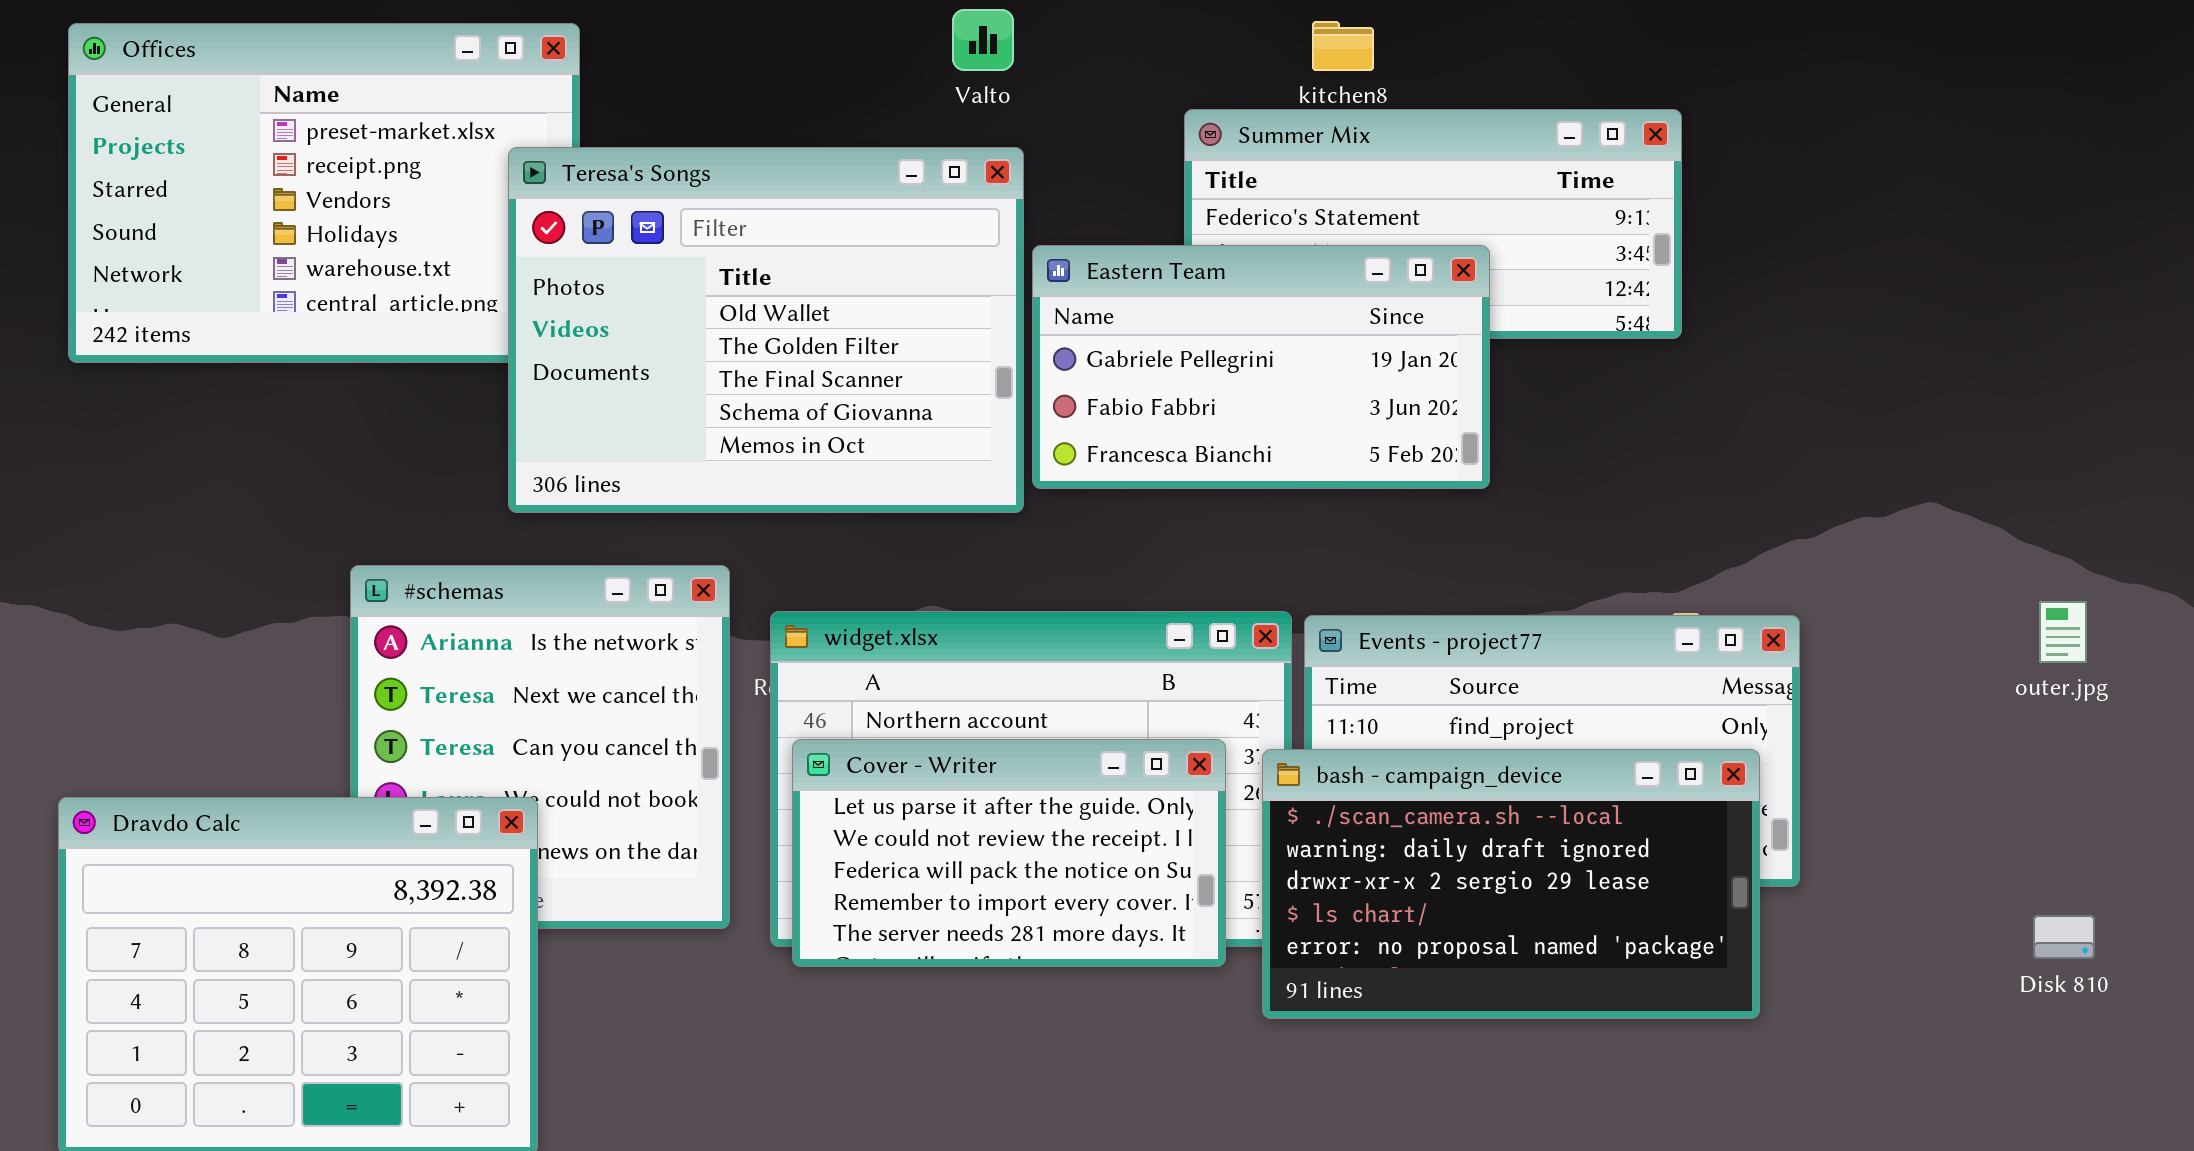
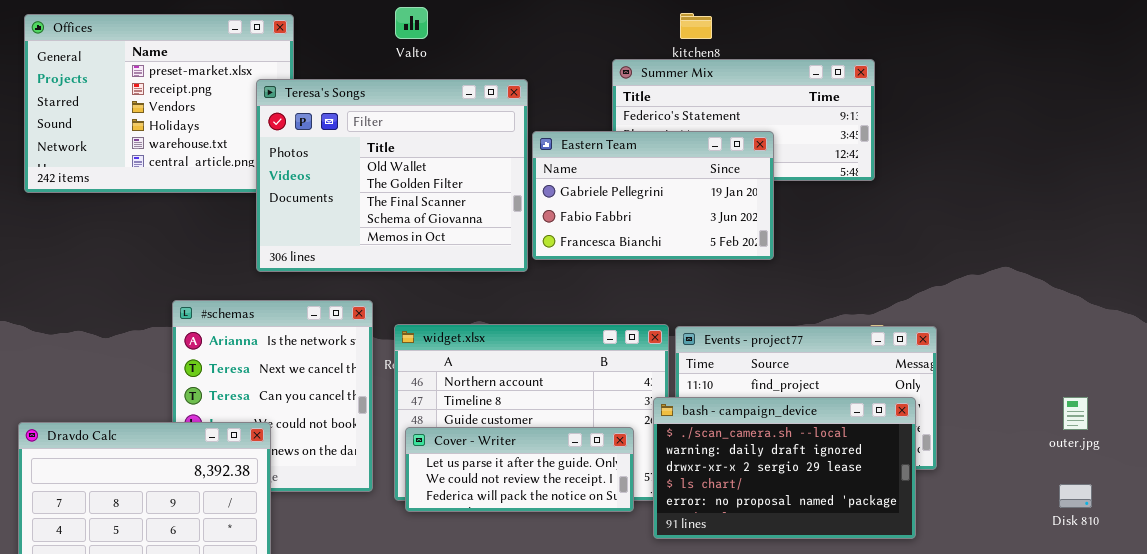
Valto: [952,9,1014,71] -> [395,7,428,39], moved
outer.jpg: [2039,601,2087,663] -> [1063,397,1088,430], moved
Cover - Writer: [792,739,1226,967] -> [405,427,634,512], resized

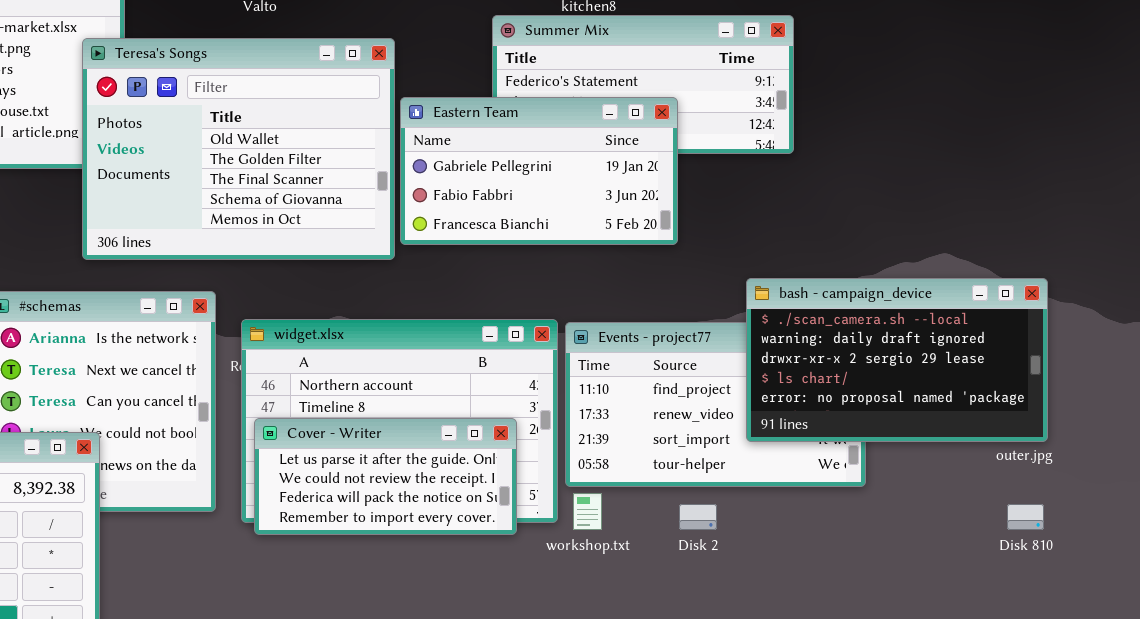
bash - campaign_device: [653,397,916,539] -> [746,278,1048,442], moved
Cover - Writer: [405,427,634,512] -> [254,418,517,535], resized

